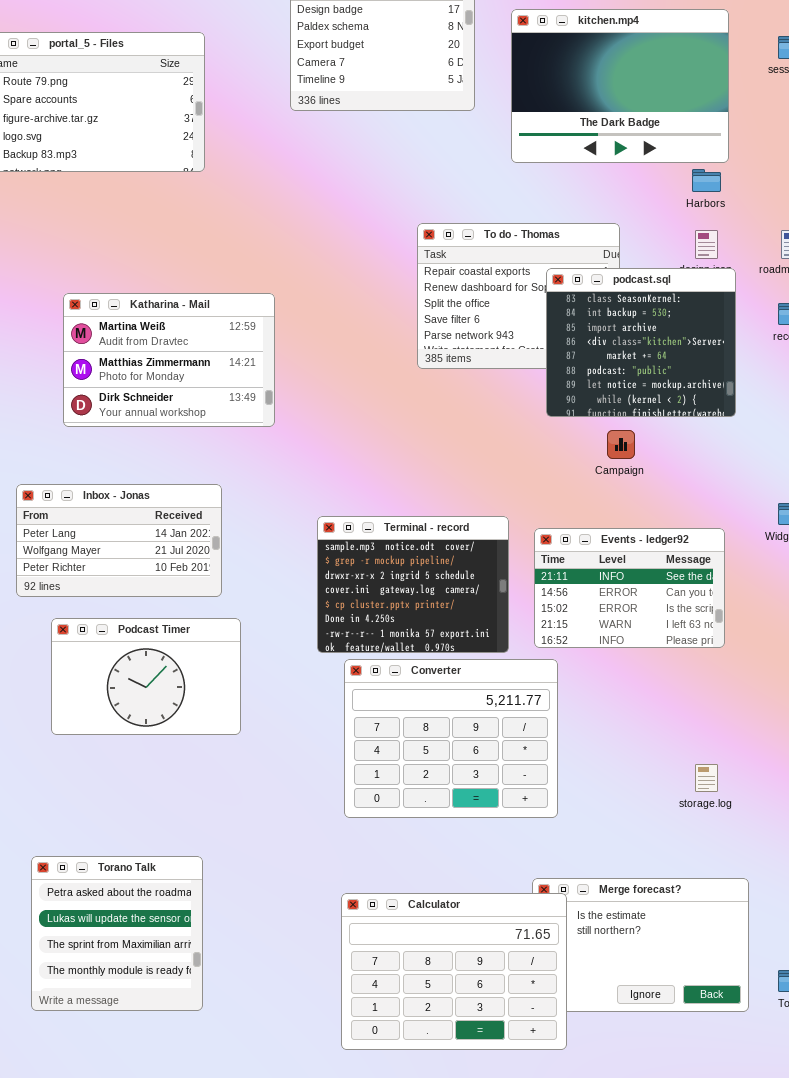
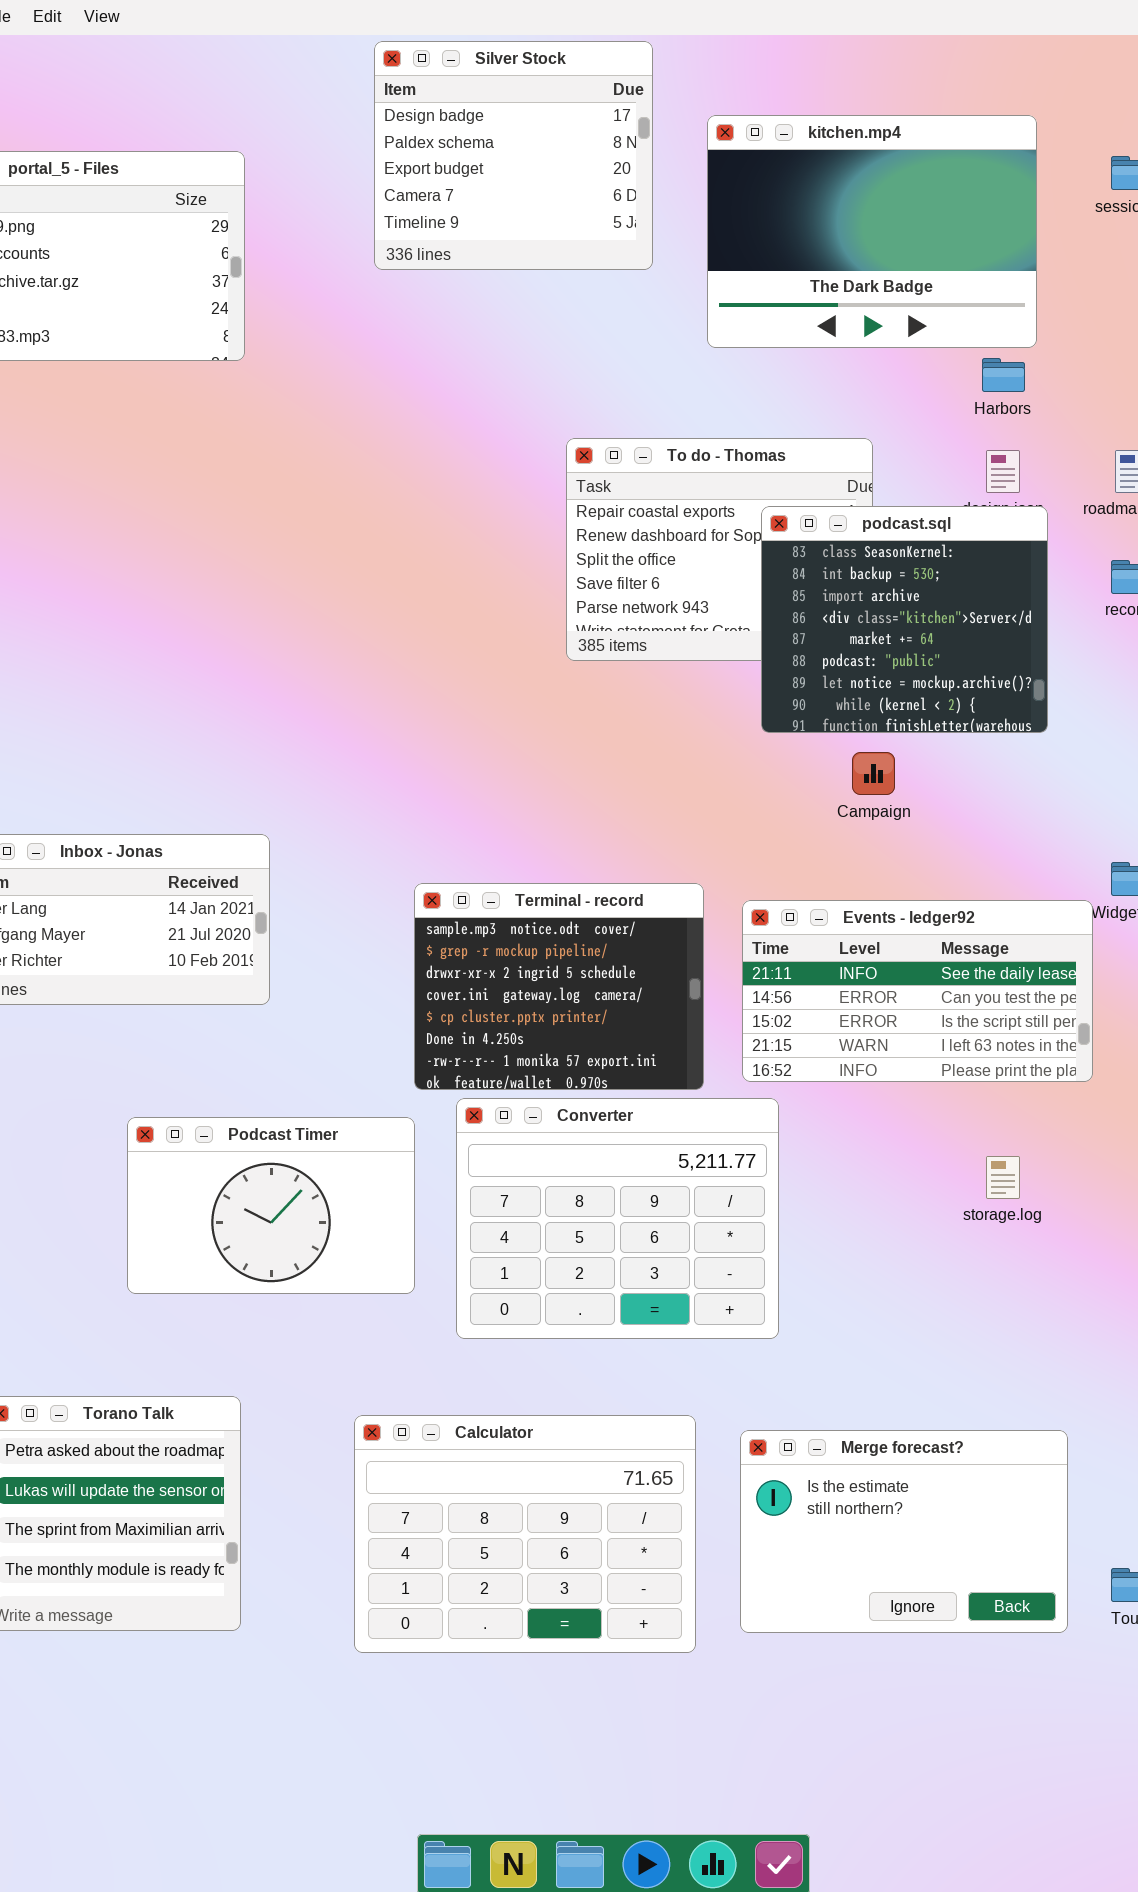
Katharina - Mail: [63,293,275,427] -> none, closed
Events - ledger92: [534,528,725,648] -> [742,900,1093,1082], resized
Podcast Timer: [51,618,241,735] -> [127,1117,415,1294], moved
storage.log: [695,764,718,792] -> [986,1156,1020,1199], moved
Calculator: [341,893,567,1050] -> [354,1415,696,1653], moved

